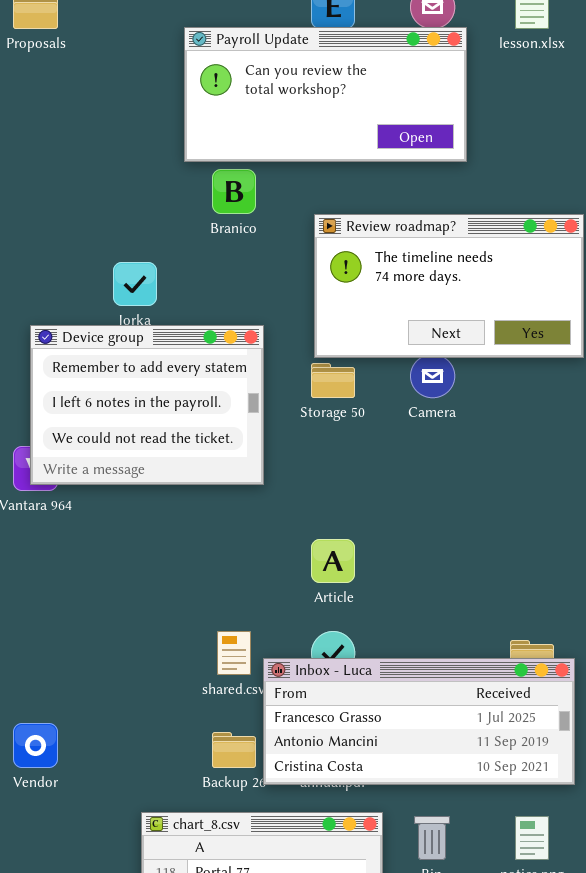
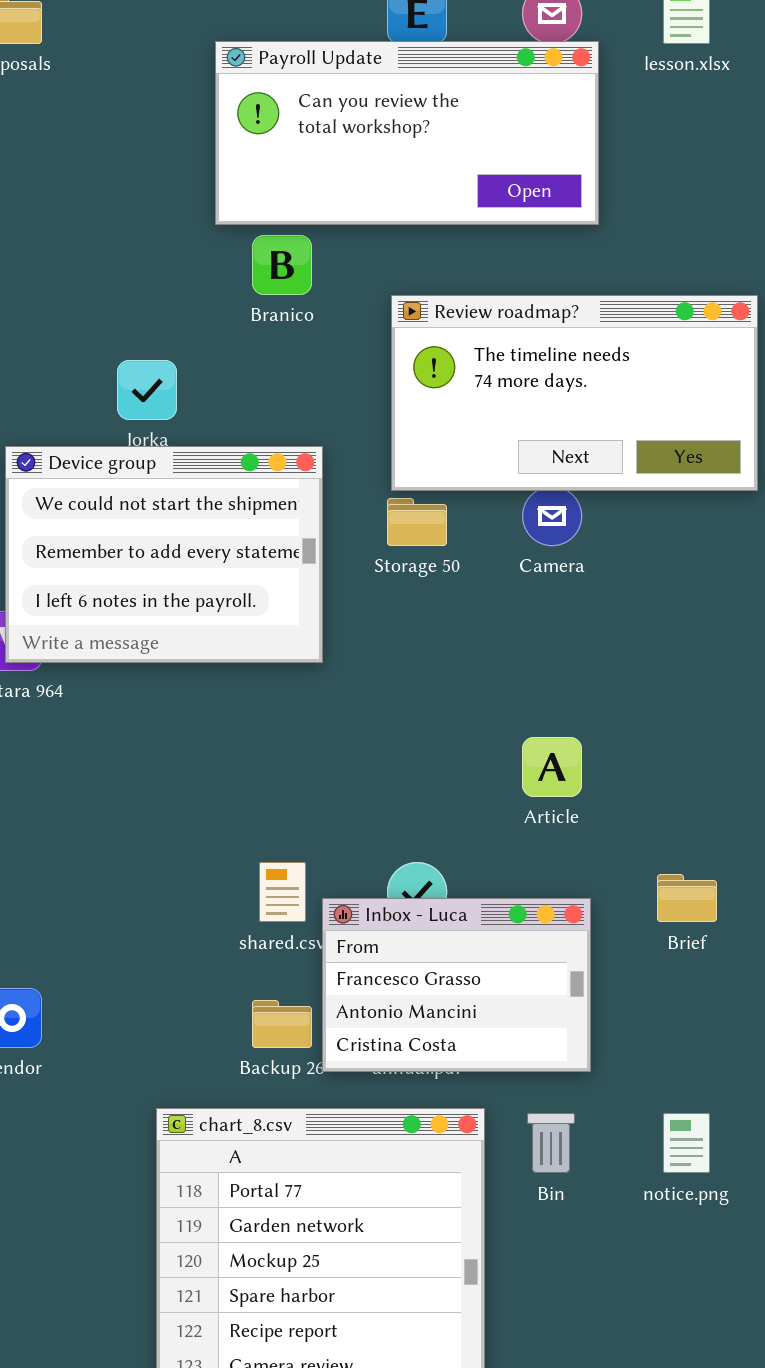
Device group: [30,325,264,485] -> [5,446,323,663], scrolled up 1 row
Article: [311,539,355,583] -> [522,737,582,797], moved
Inbox - Luca: [263,658,575,785] -> [322,898,591,1072], resized

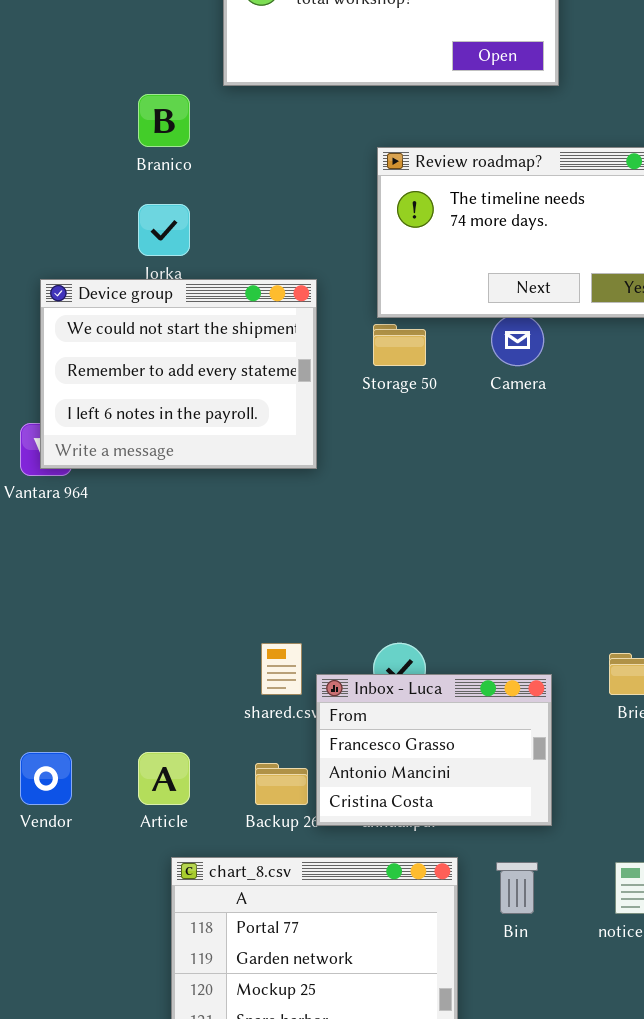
Branico: [252,235,312,295] -> [138,94,190,147], moved
Article: [522,737,582,797] -> [138,752,190,805], moved

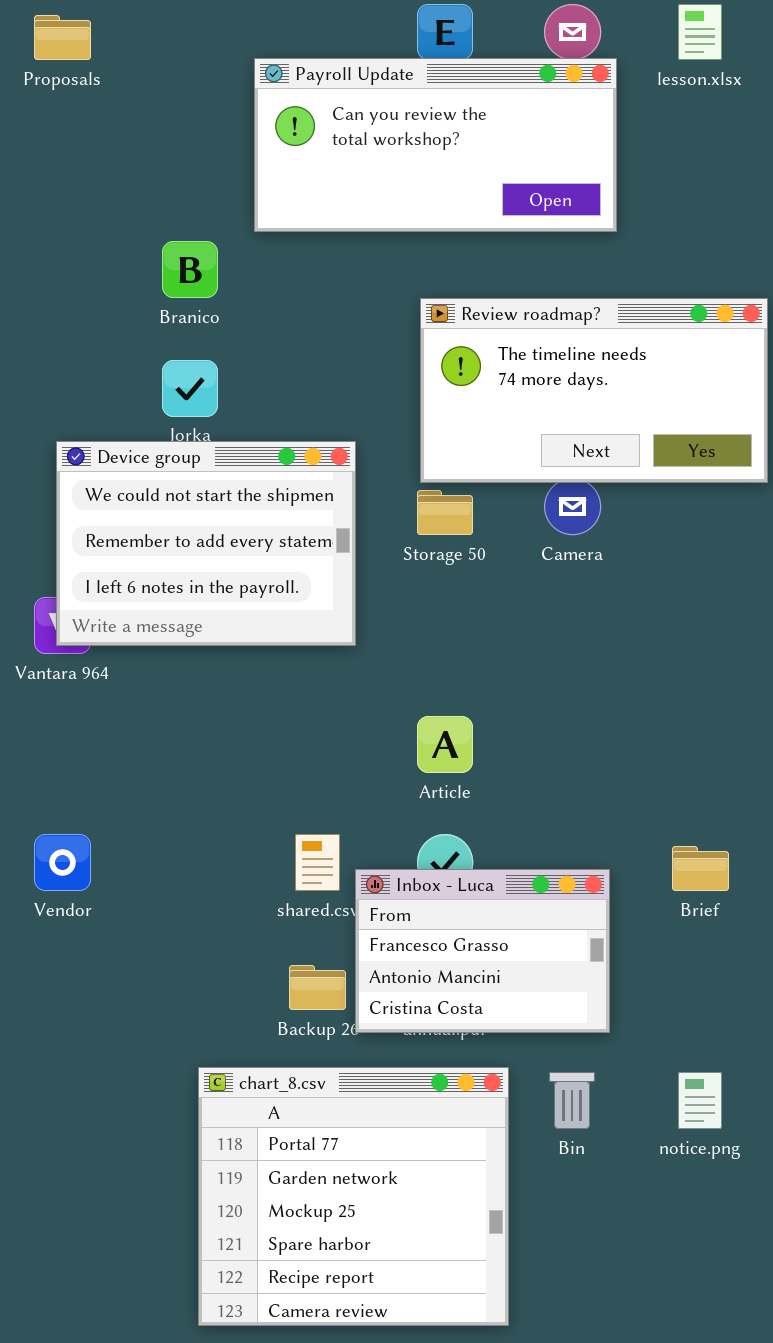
Vendor: [20,752,72,805] -> [34,834,91,891], moved
Article: [138,752,190,805] -> [417,716,473,773], moved

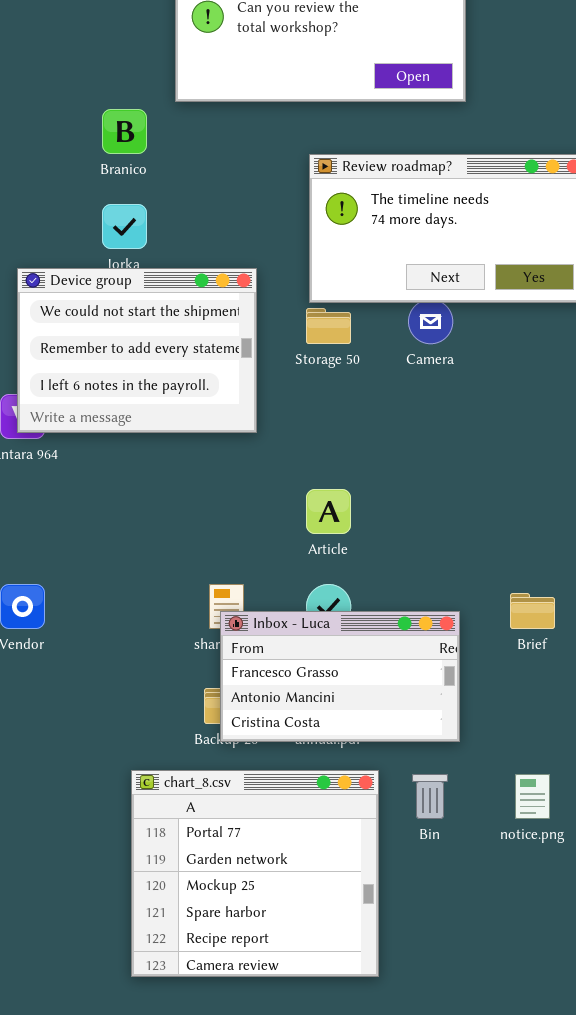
Inbox - Luca: [355,869,610,1033] -> [220,611,460,742], resized

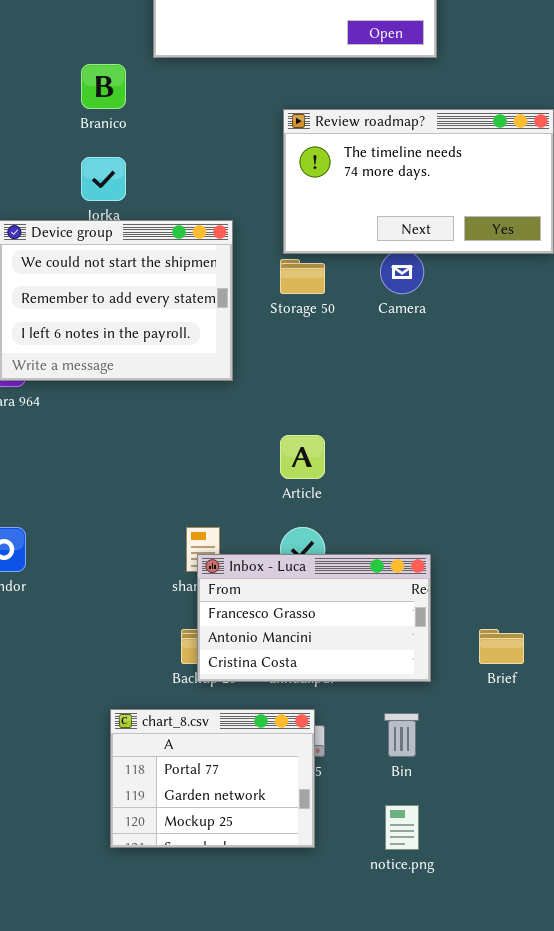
Brief: [510,593,555,629] -> [479,629,524,664], moved
chart_8.csv: [131,770,379,977] -> [110,709,315,848], resized
notice.png: [515,774,550,819] -> [385,805,419,850], moved

